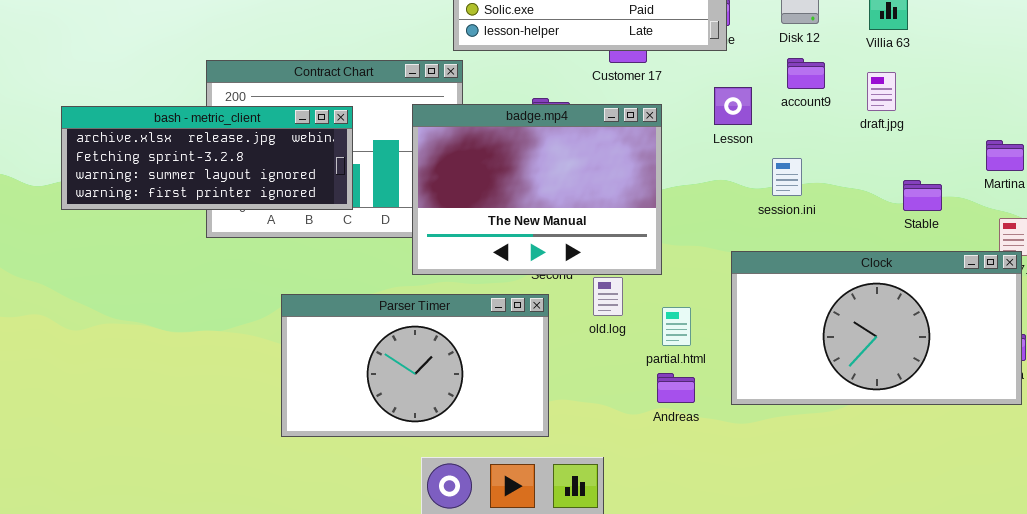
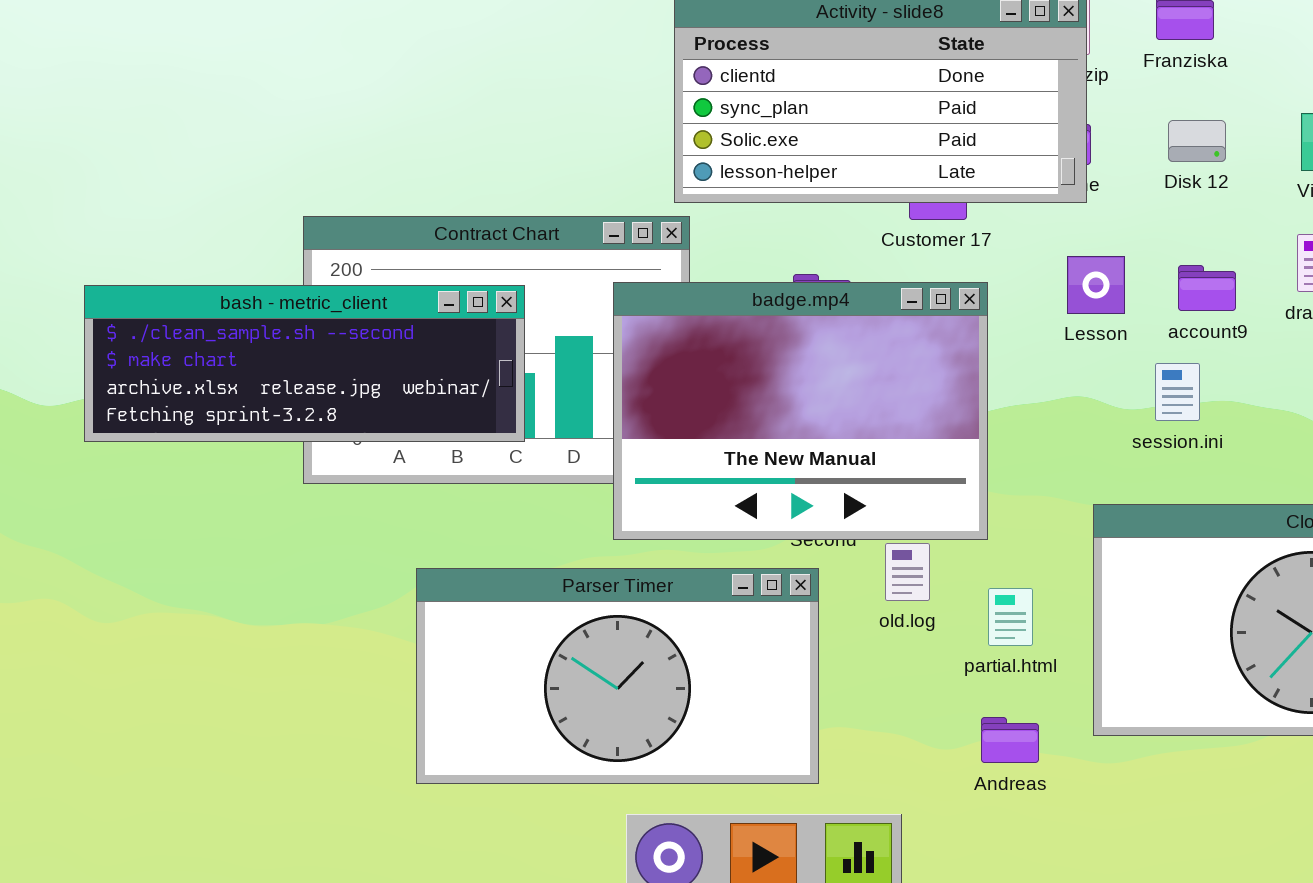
account9: [787,58,825,89] -> [1178,265,1236,311], moved
bash - metric_client: [61,106,353,210] -> [84,285,525,442], scrolled up 2 rows
Andreas: [657,373,695,403] -> [981,717,1039,763], moved

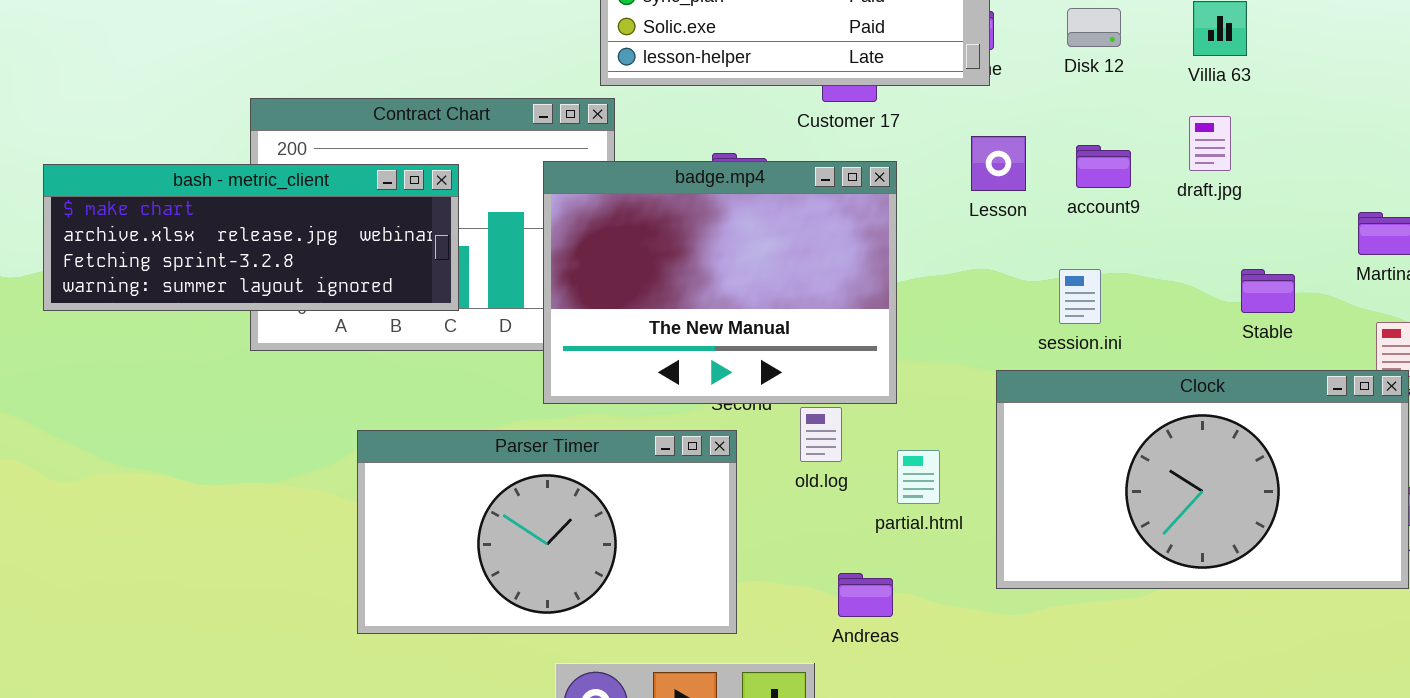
bash - metric_client: [84,285,525,442] -> [43,164,459,311], scrolled down 1 row
session.ini: [1155,363,1200,421] -> [1059,269,1101,324], moved
Andreas: [981,717,1039,763] -> [838,573,893,617], moved

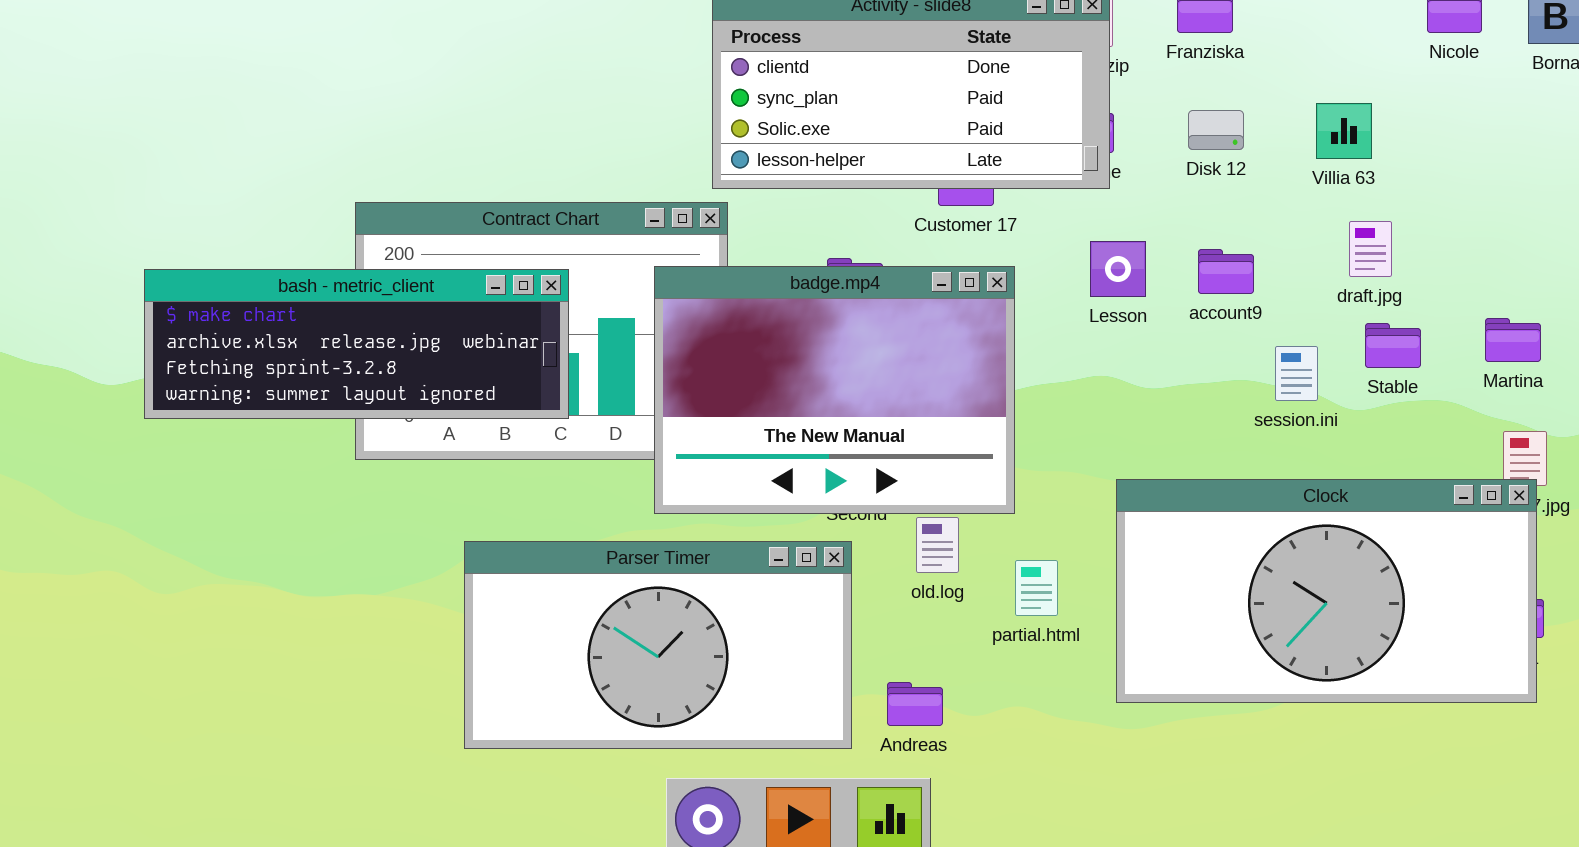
draft.jpg: [1189,116,1231,171] -> [1349,221,1392,277], moved
session.ini: [1059,269,1101,324] -> [1275,346,1318,401], moved
Stable: [1241,269,1295,313] -> [1365,323,1421,368], moved
Andreas: [838,573,893,617] -> [887,682,943,726], moved

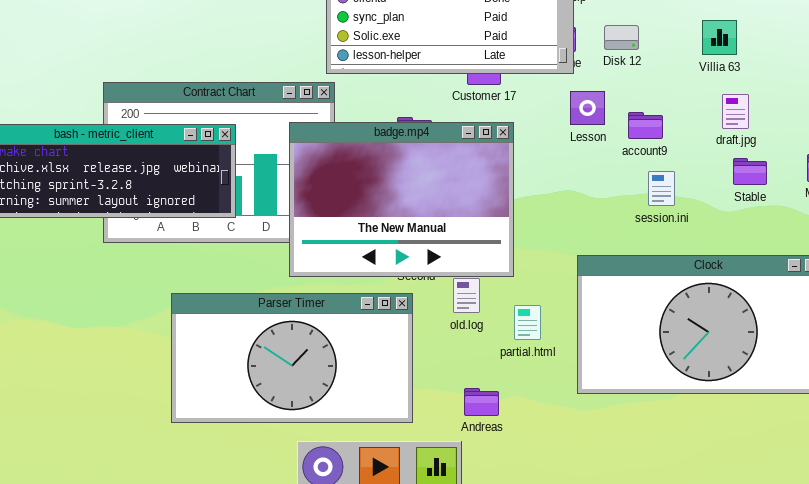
Disk 12: [1188,110,1244,150] -> [604,25,639,50], moved
Lesson: [1090,241,1146,297] -> [570,91,605,125], moved
session.ini: [1275,346,1318,401] -> [648,171,675,206], moved
Andreas: [887,682,943,726] -> [464,388,499,416], moved

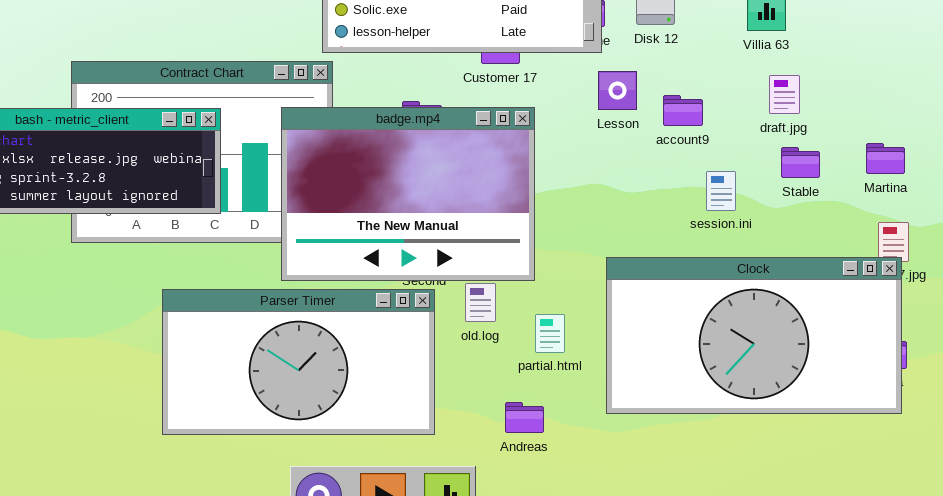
session.ini: [648,171,675,206] -> [706,171,736,211], moved
Parser Timer: [171,293,413,423] -> [162,289,435,435], moved
Andreas: [464,388,499,416] -> [505,402,544,433], moved

